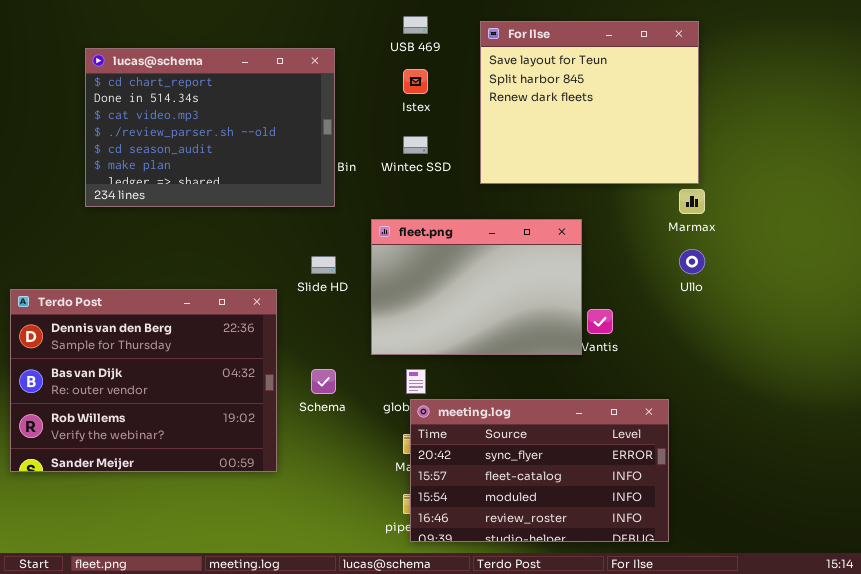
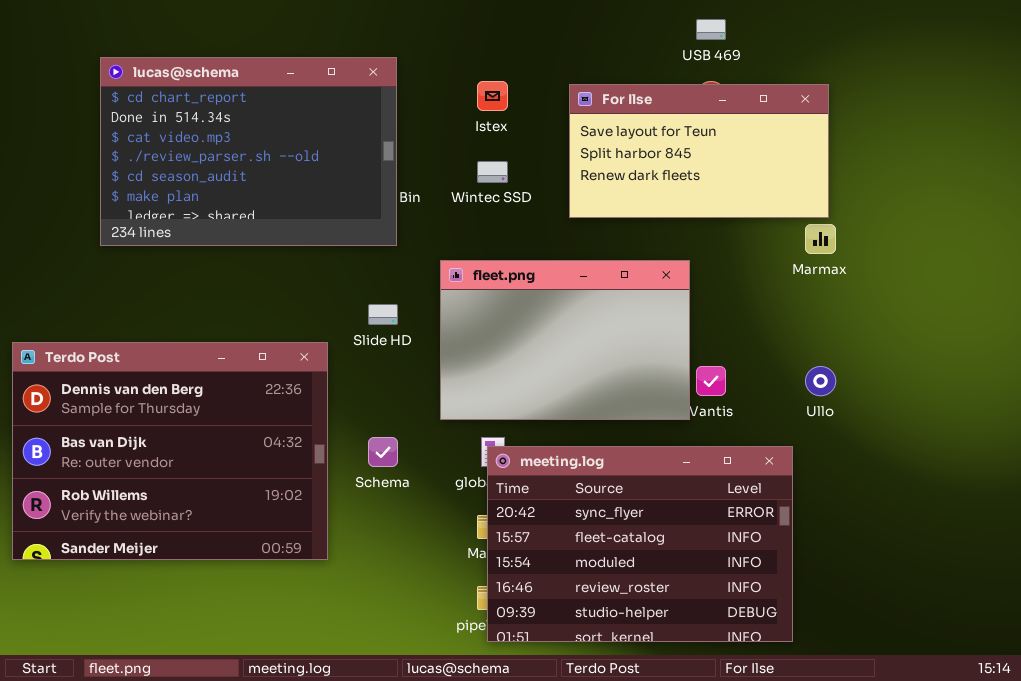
USB 469: [403,16,428,34] -> [696,19,726,40], moved
For Ilse: [480,21,699,184] -> [569,84,829,218], resized
Ullo: [679,249,705,274] -> [805,366,836,396], moved
meeting.log: [410,399,669,542] -> [487,446,793,642], resized

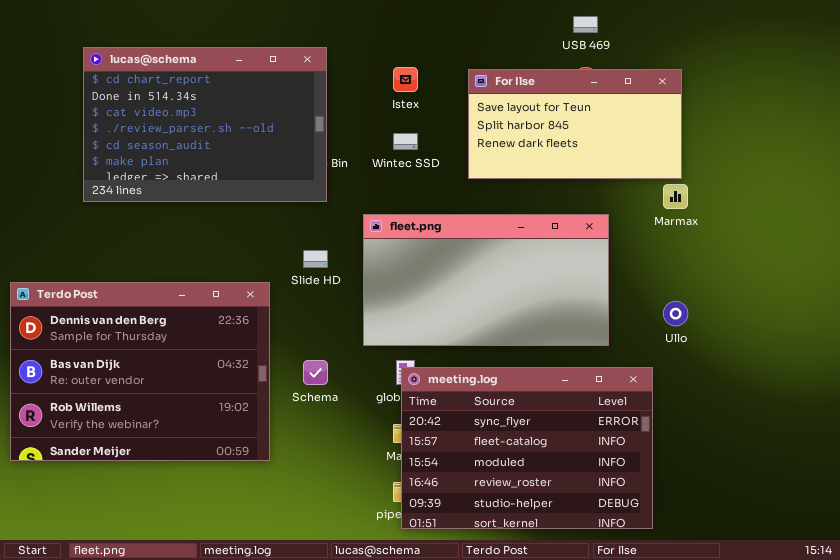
fleet.png: [440,260,690,420] -> [363,214,609,346], resized

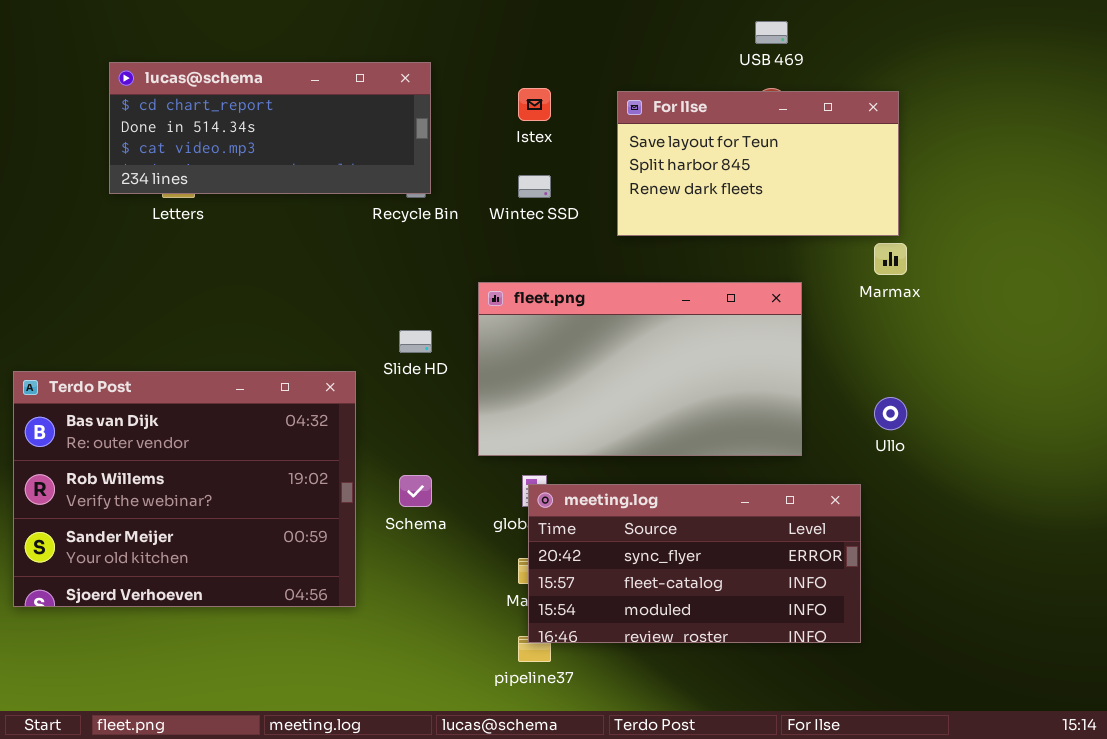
lucas@schema: [83,47,327,202] -> [109,62,431,194], resized
Terdo Post: [10,282,270,461] -> [13,371,356,607], scrolled down 1 row
meeting.log: [401,367,653,529] -> [528,484,861,643], resized

